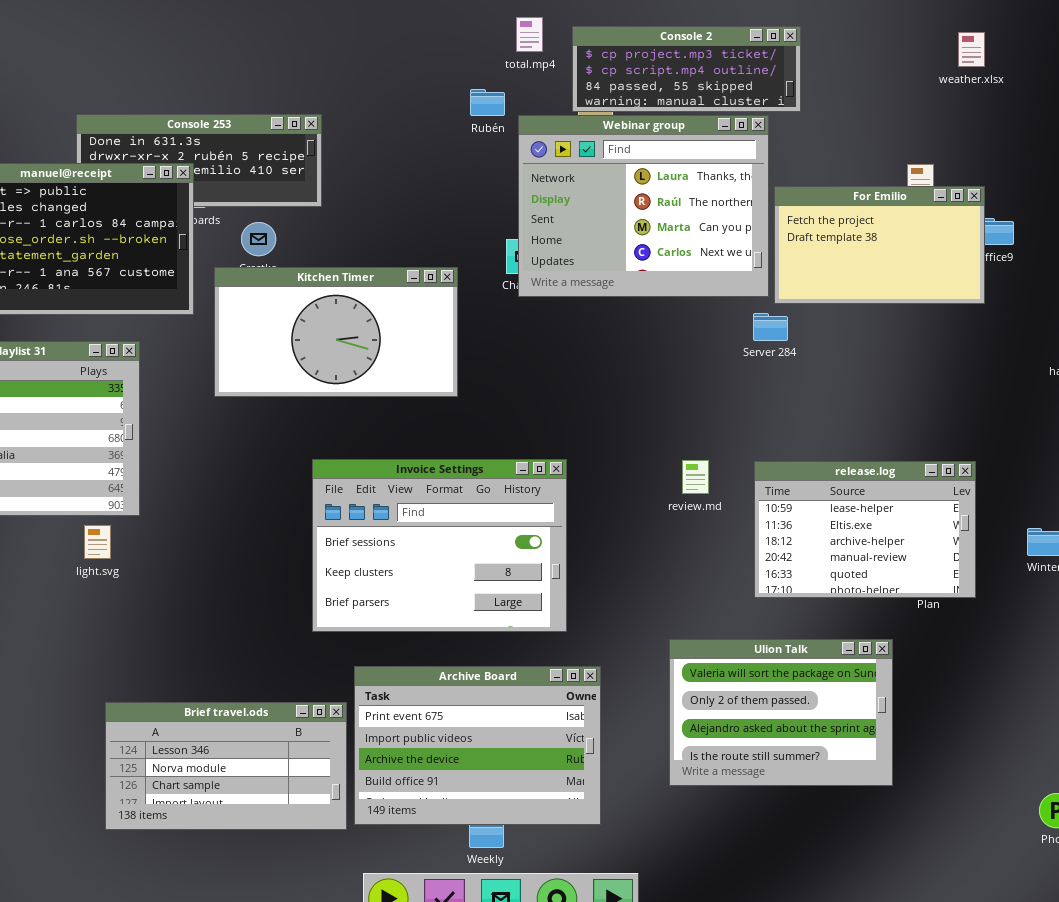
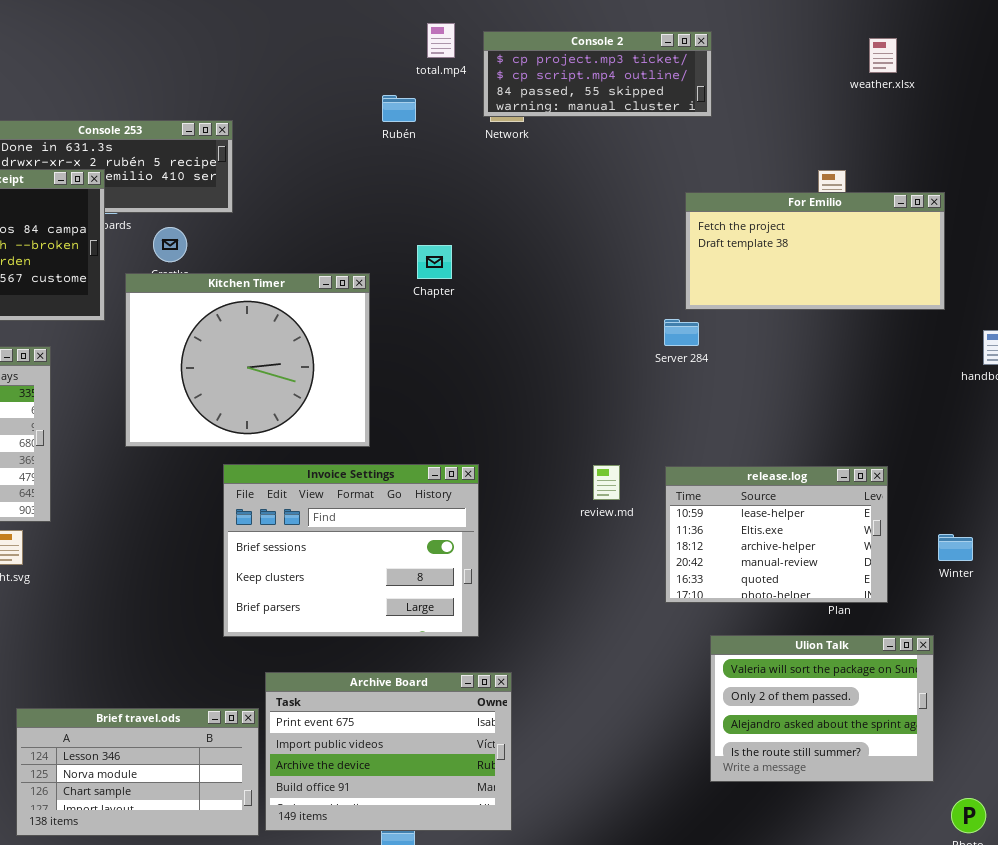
Webinar group: [518,115,769,297] -> none, closed
For Emilio: [774,186,985,304] -> [685,192,945,310], resized
Kitchen Timer: [214,267,458,397] -> [125,273,370,447], resized
Ulion Talk: [669,639,893,786] -> [710,635,934,782], moved

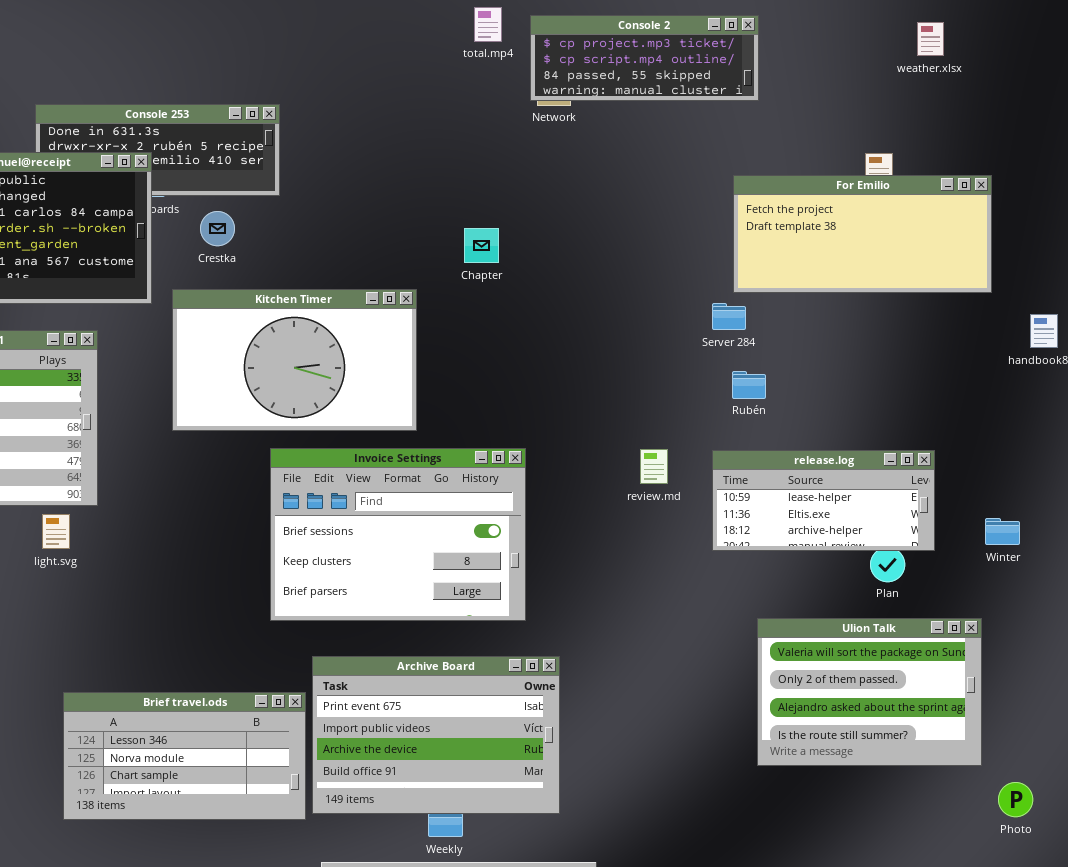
Rubén: [382,95,416,122] -> [732,371,766,399], moved
Kitchen Timer: [125,273,370,447] -> [172,289,417,431], resized
release.log: [665,466,888,603] -> [712,450,935,551], resized

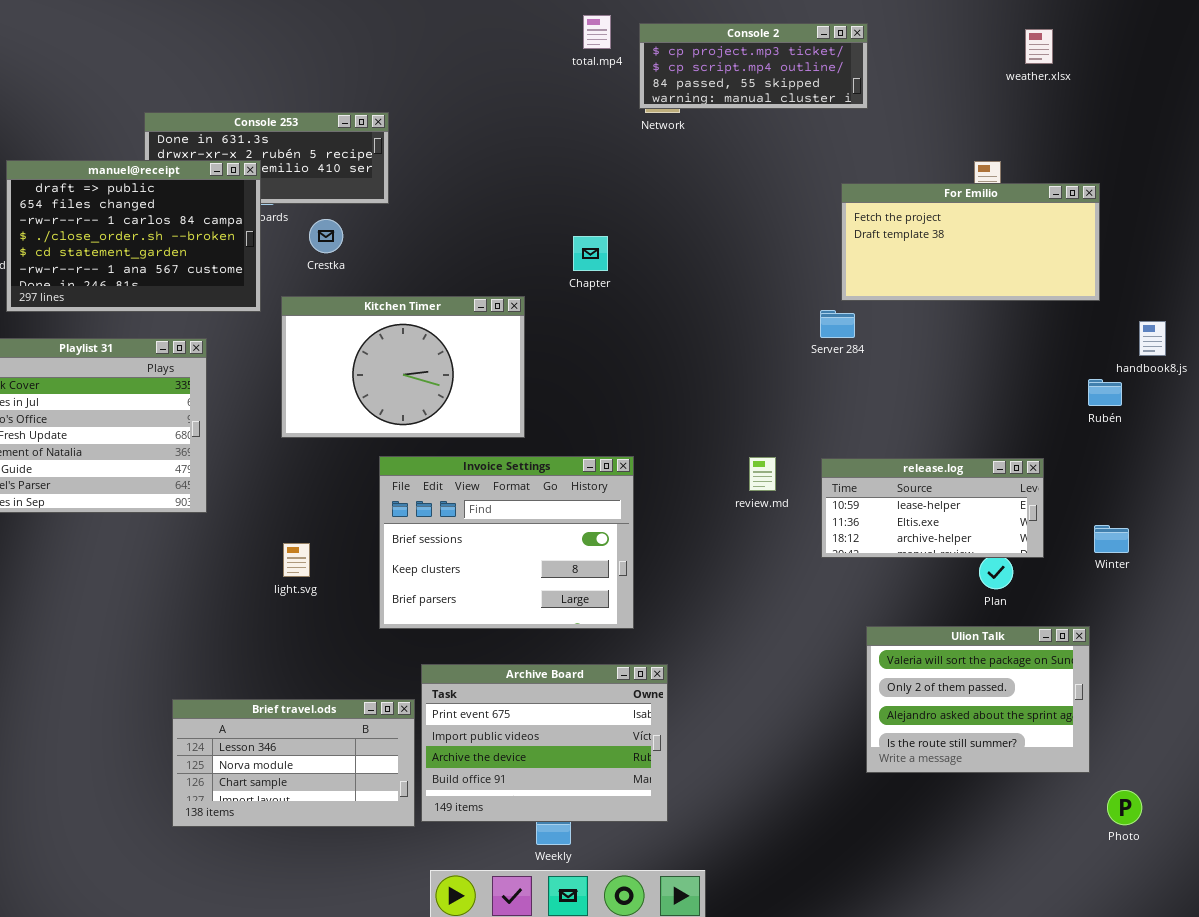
Rubén: [732,371,766,399] -> [1088,379,1122,406], moved
light.svg: [42,514,70,549] -> [283,543,310,577], moved

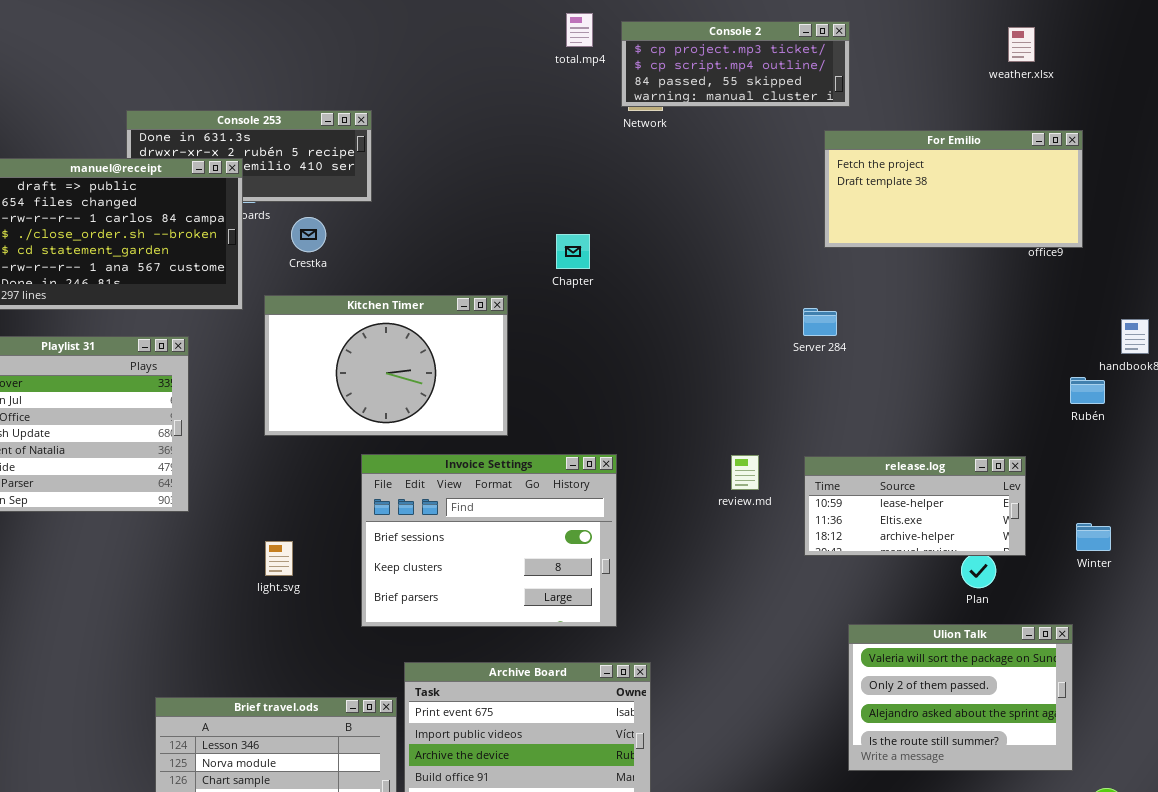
For Emilio: [841,183,1100,301] -> [824,130,1083,248], moved

